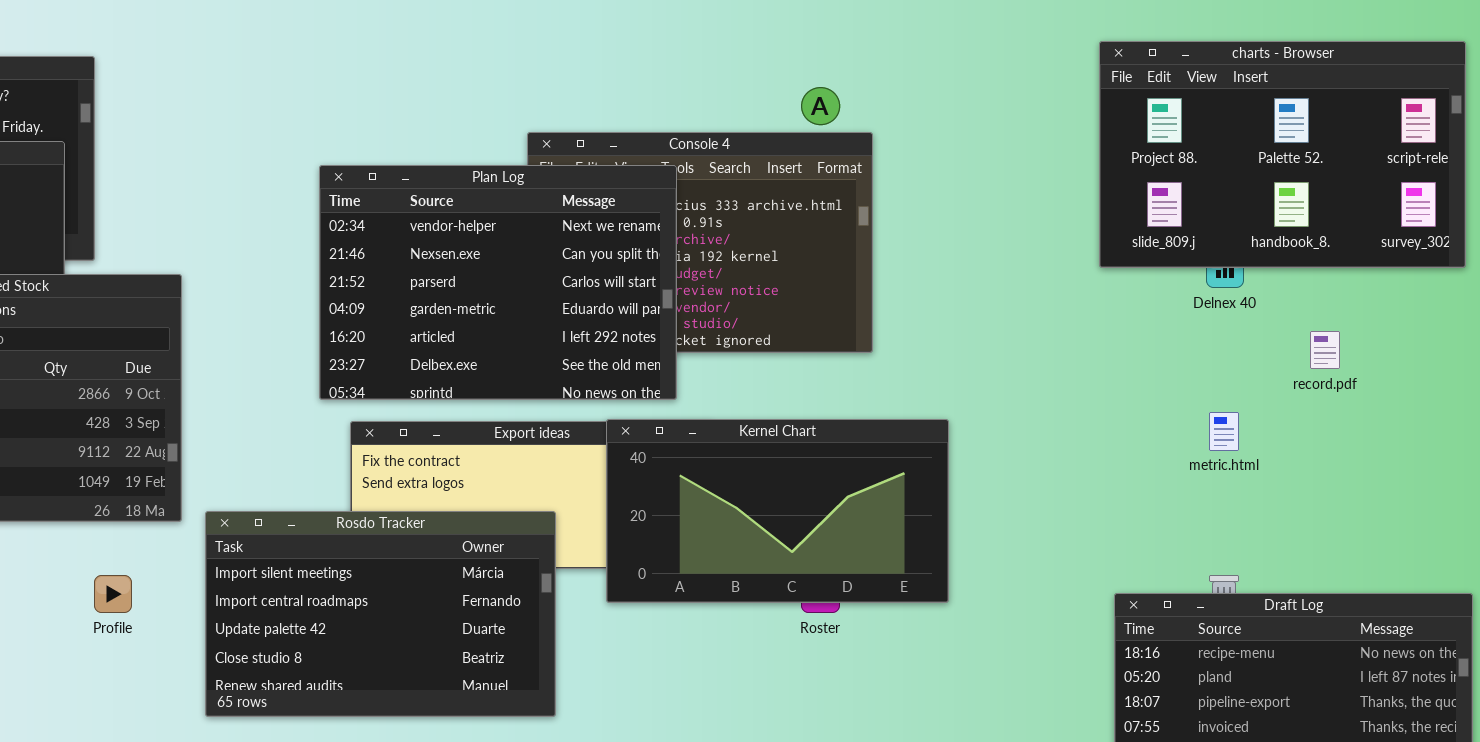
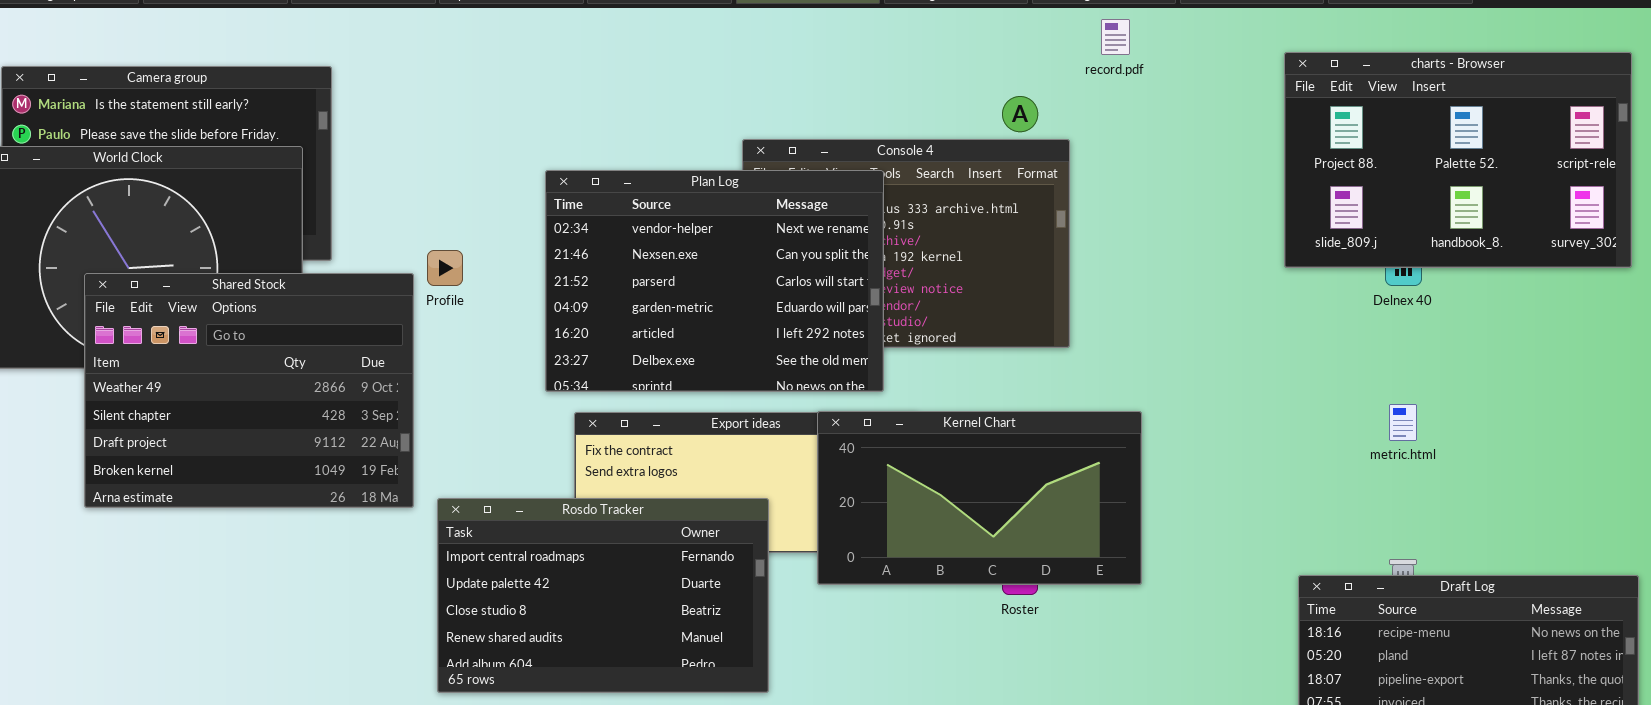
record.pdf: [1310,331,1340,369] -> [1101,19,1130,55], moved
Rosdo Tracker: [205,511,556,717] -> [437,498,769,693], scrolled down 1 row
Profile: [94,575,132,613] -> [427,250,463,286], moved

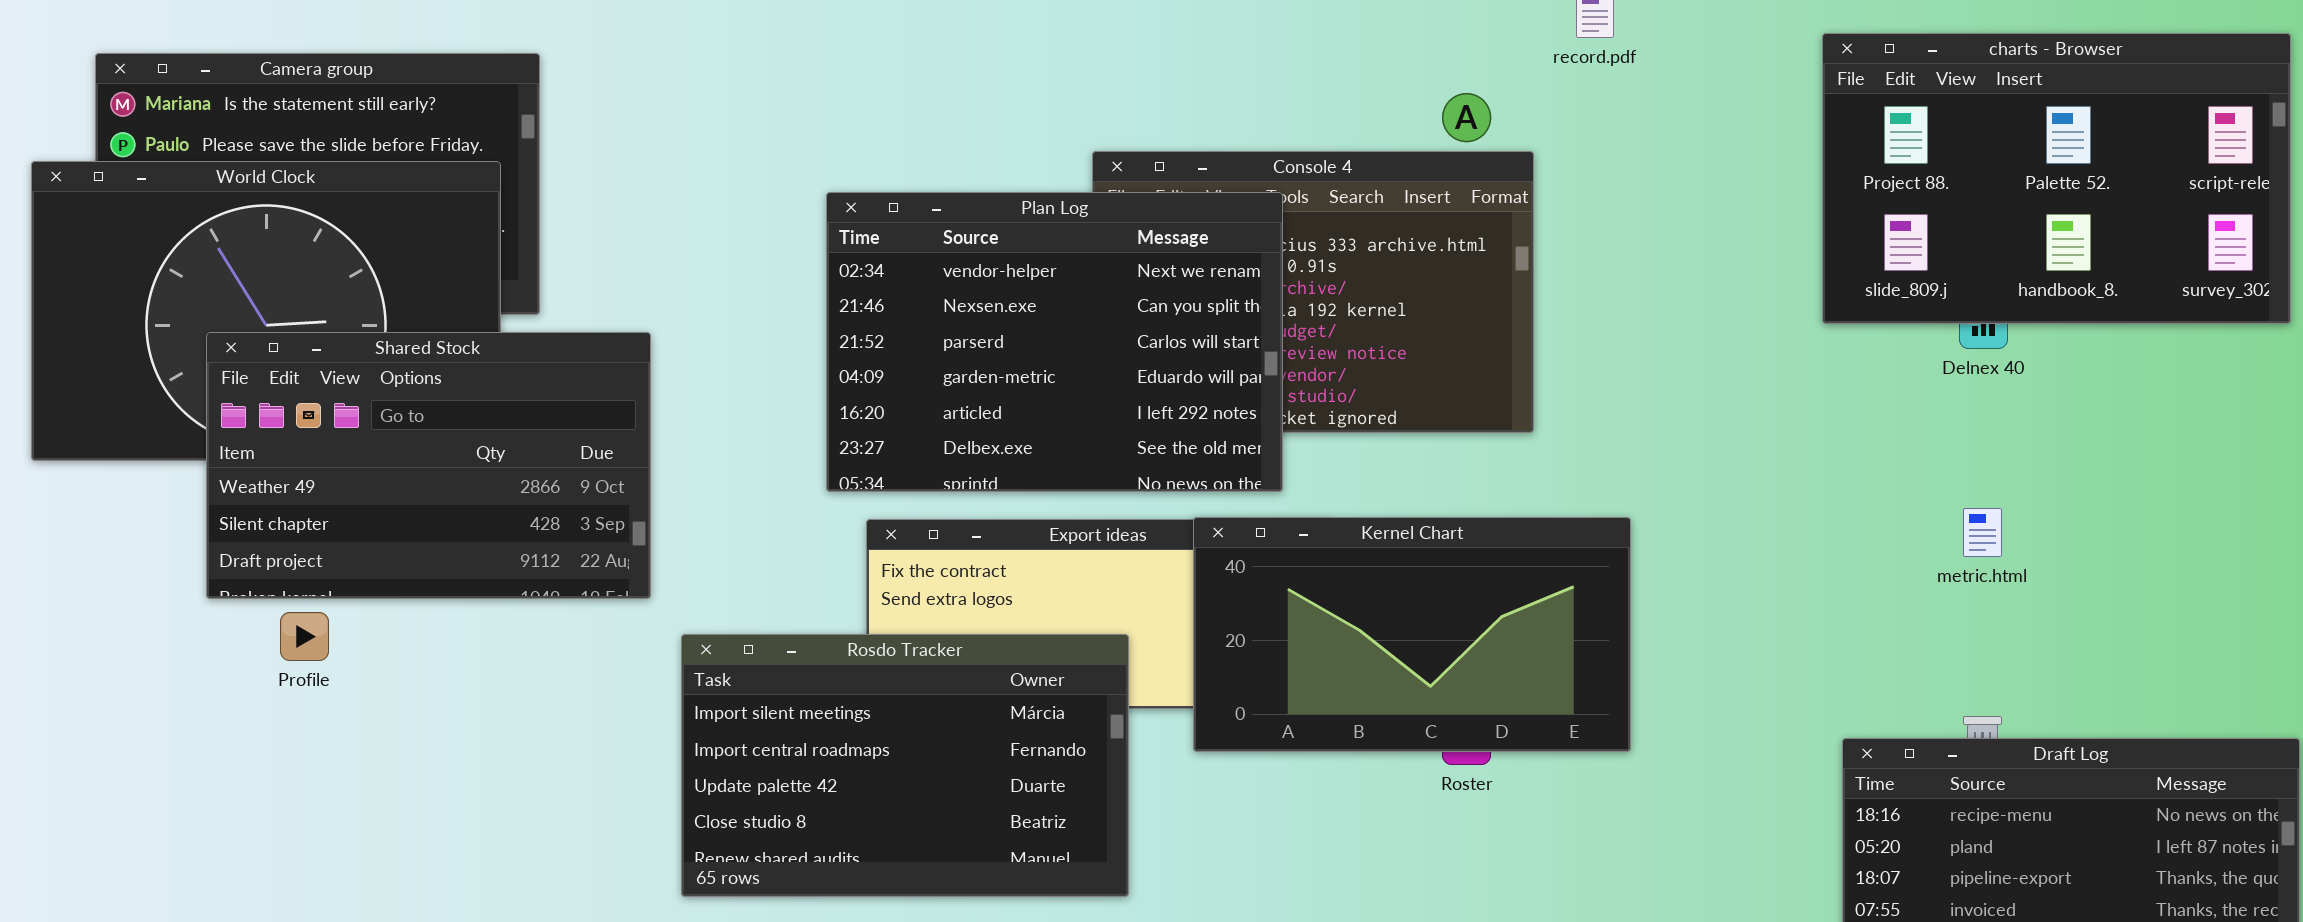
Profile: [427,250,463,286] -> [280,612,329,661], moved
Shared Stock: [84,273,414,508] -> [206,332,651,599], resized
Rosdo Tracker: [437,498,769,693] -> [681,634,1129,897], scrolled up 1 row

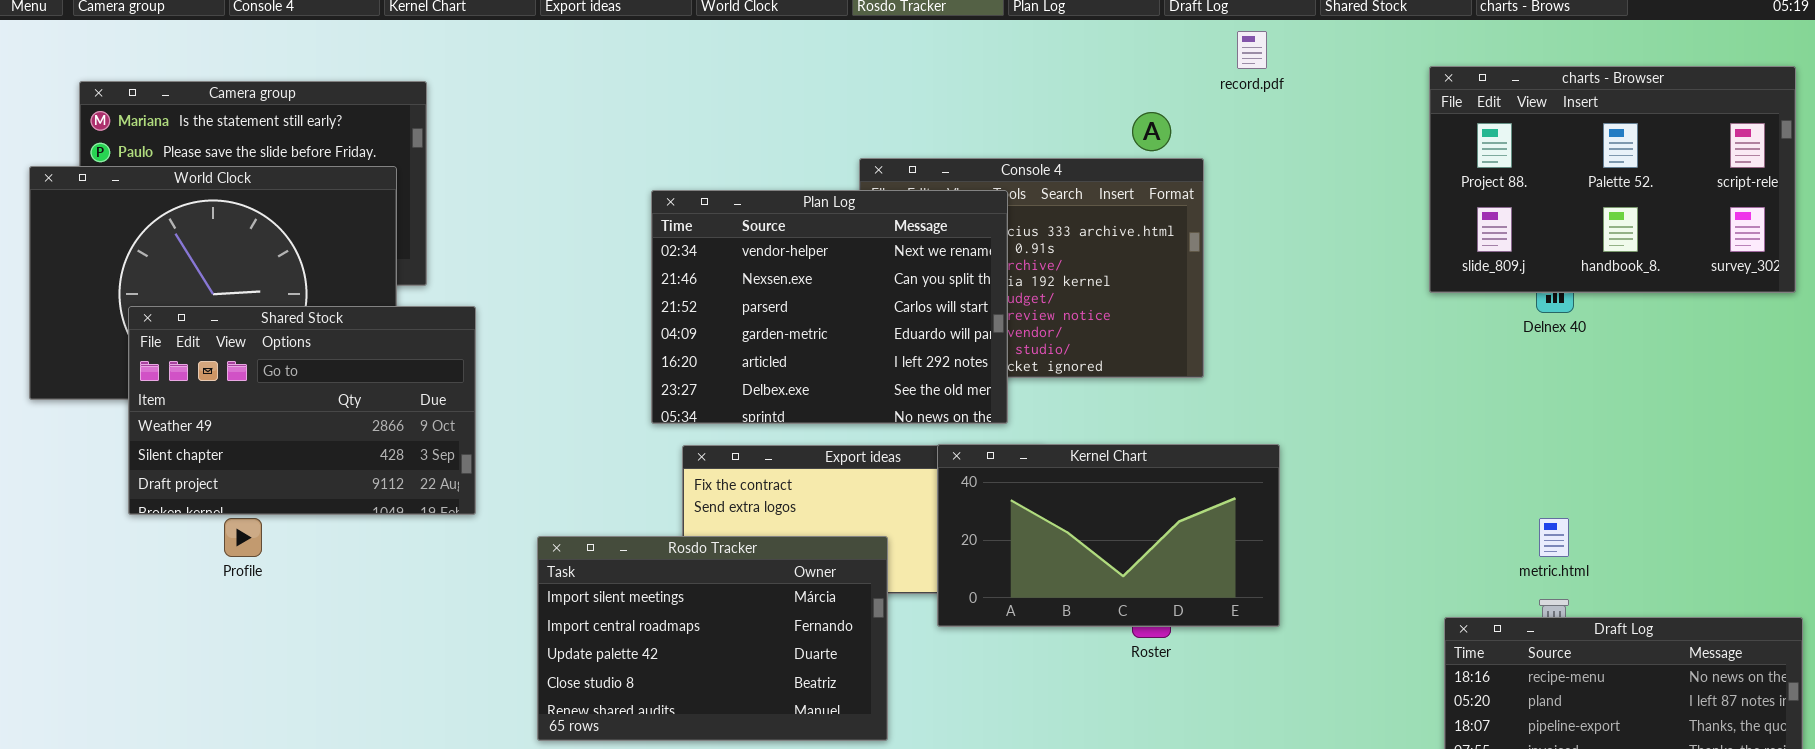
Shared Stock: [206,332,651,599] -> [128,306,476,515], moved
metric.html: [1963,508,2002,557] -> [1539,518,1569,557], moved

